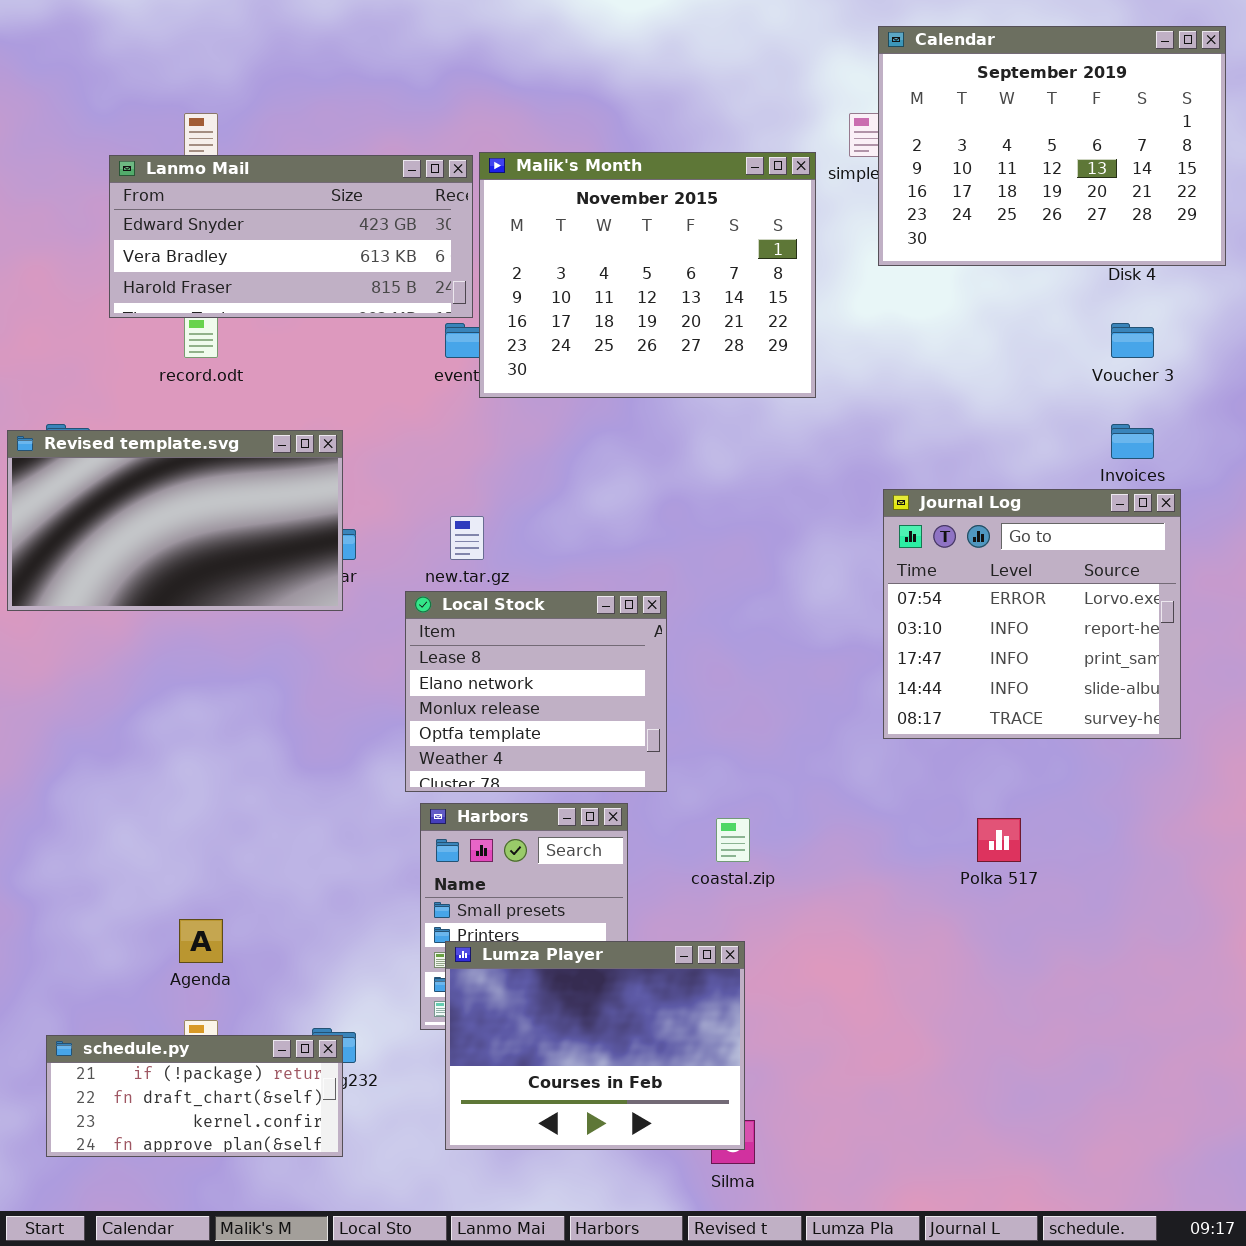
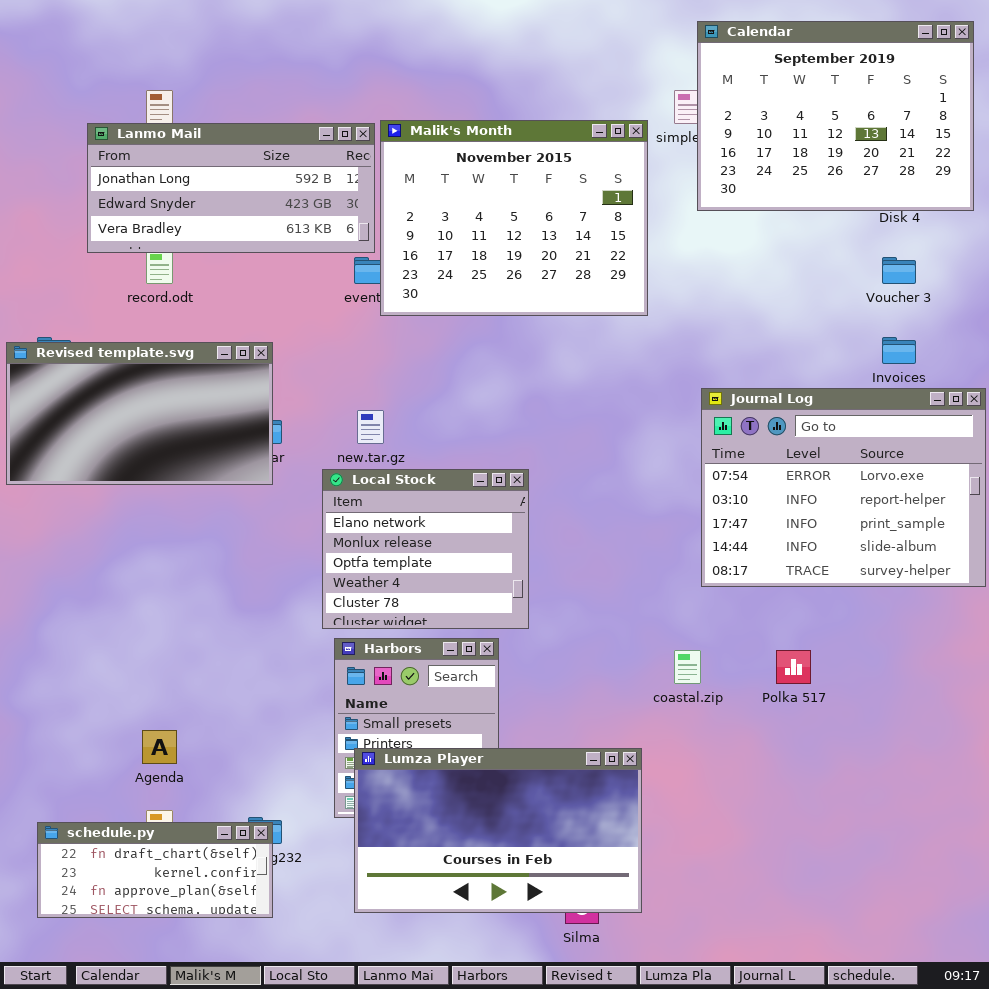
Lanmo Mail: [109,155,473,318] -> [87,123,375,253], scrolled up 1 row
Journal Log: [883,489,1181,739] -> [701,388,986,587], resized
Local Stock: [405,591,667,792] -> [322,469,529,629], scrolled down 1 row
coastal.zip: [716,818,750,862] -> [674,650,701,684], moved
Lumza Player: [445,941,745,1150] -> [354,748,642,913], resized
schedule.py: [46,1035,343,1157] -> [37,822,273,918], scrolled down 1 row

